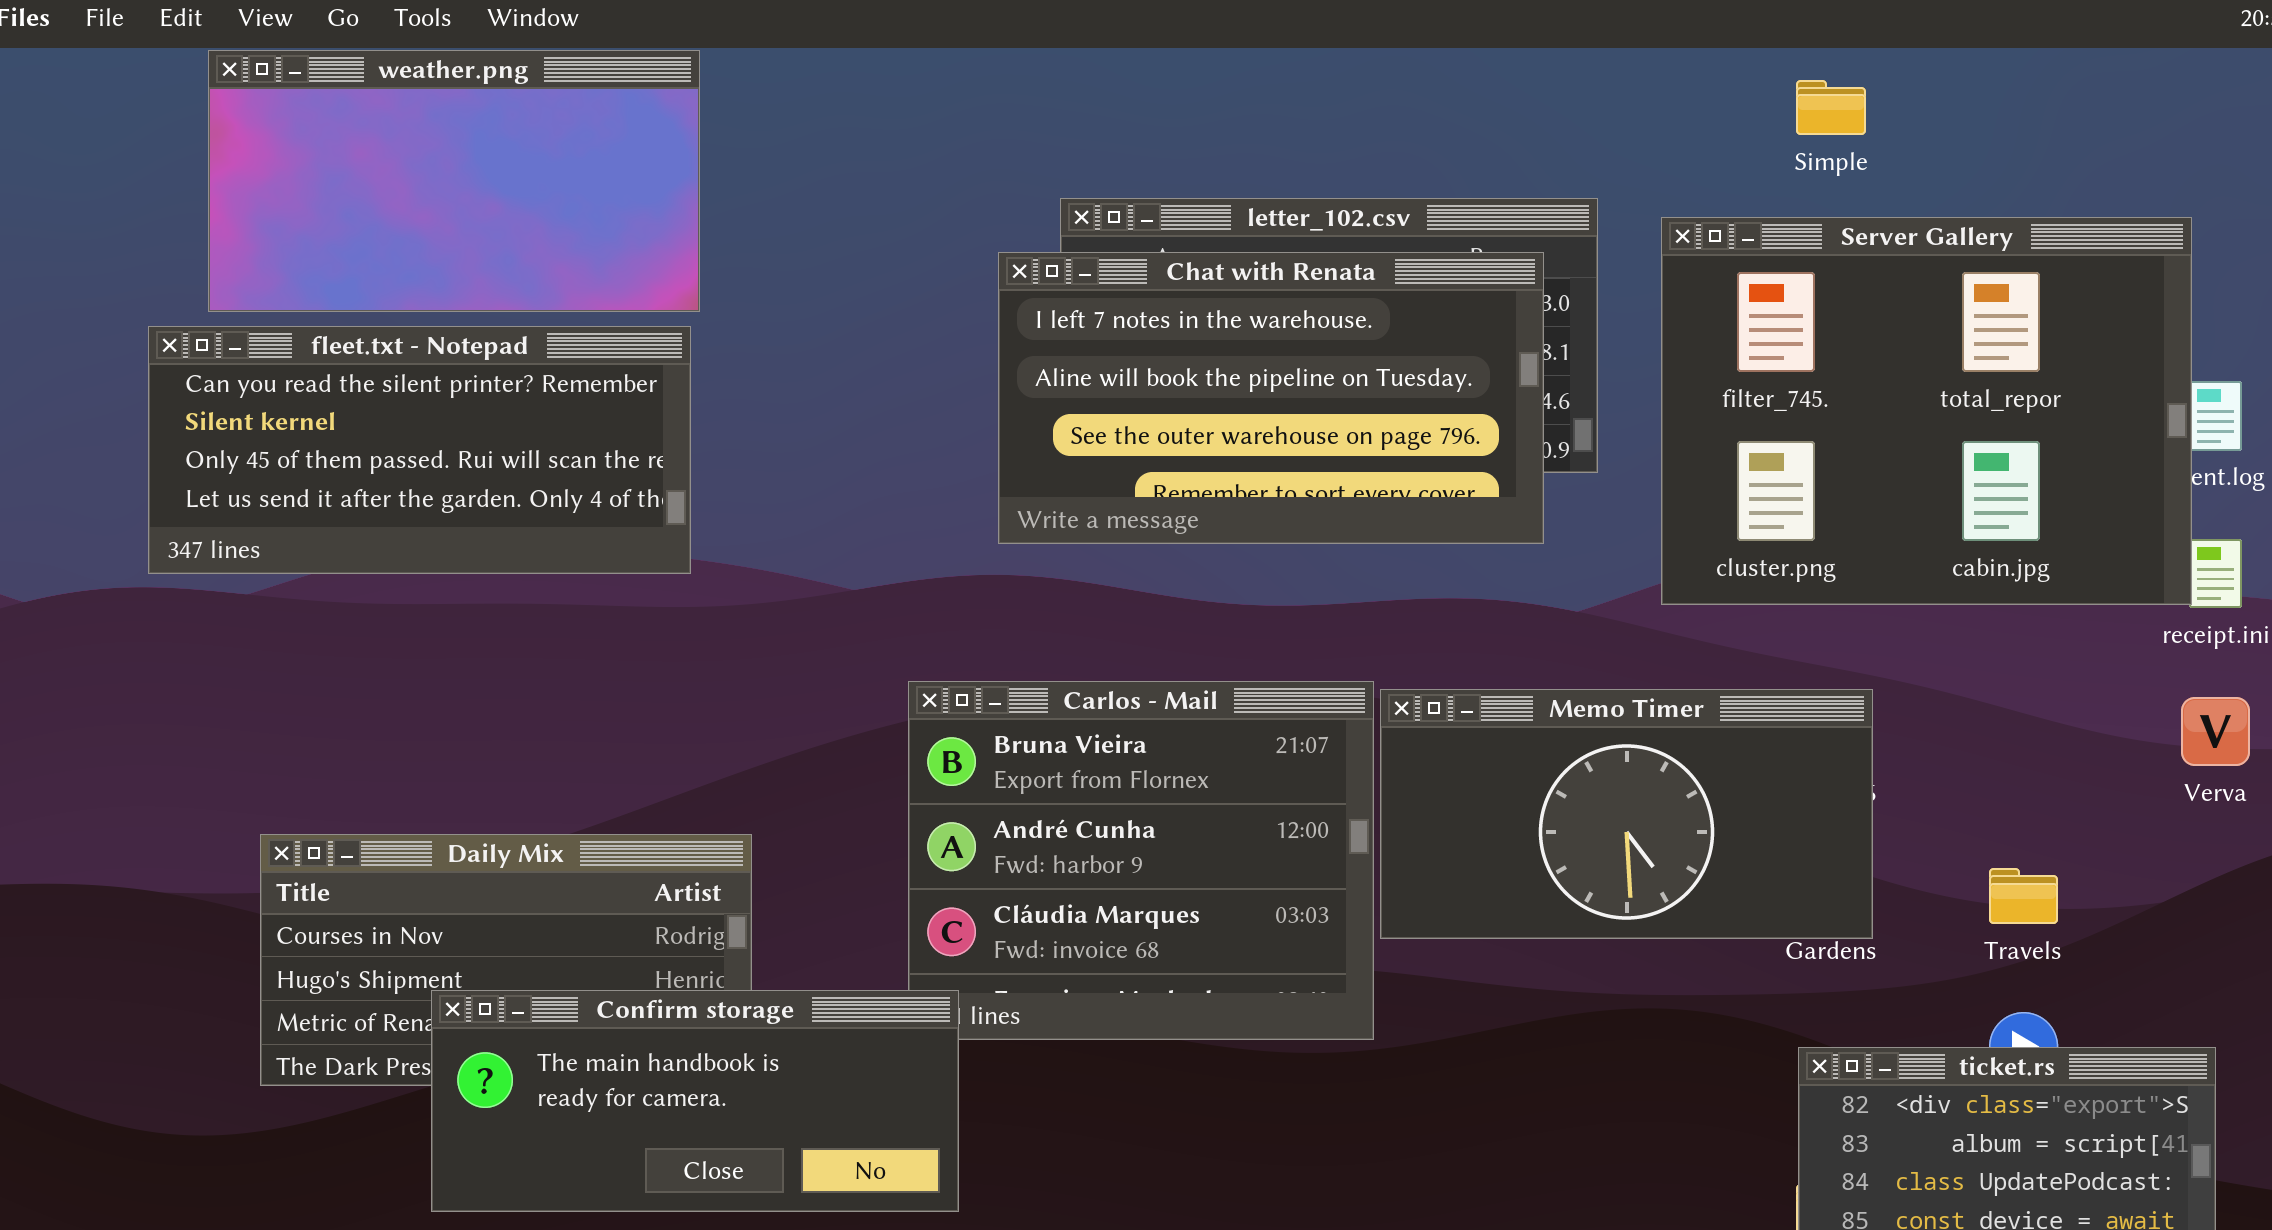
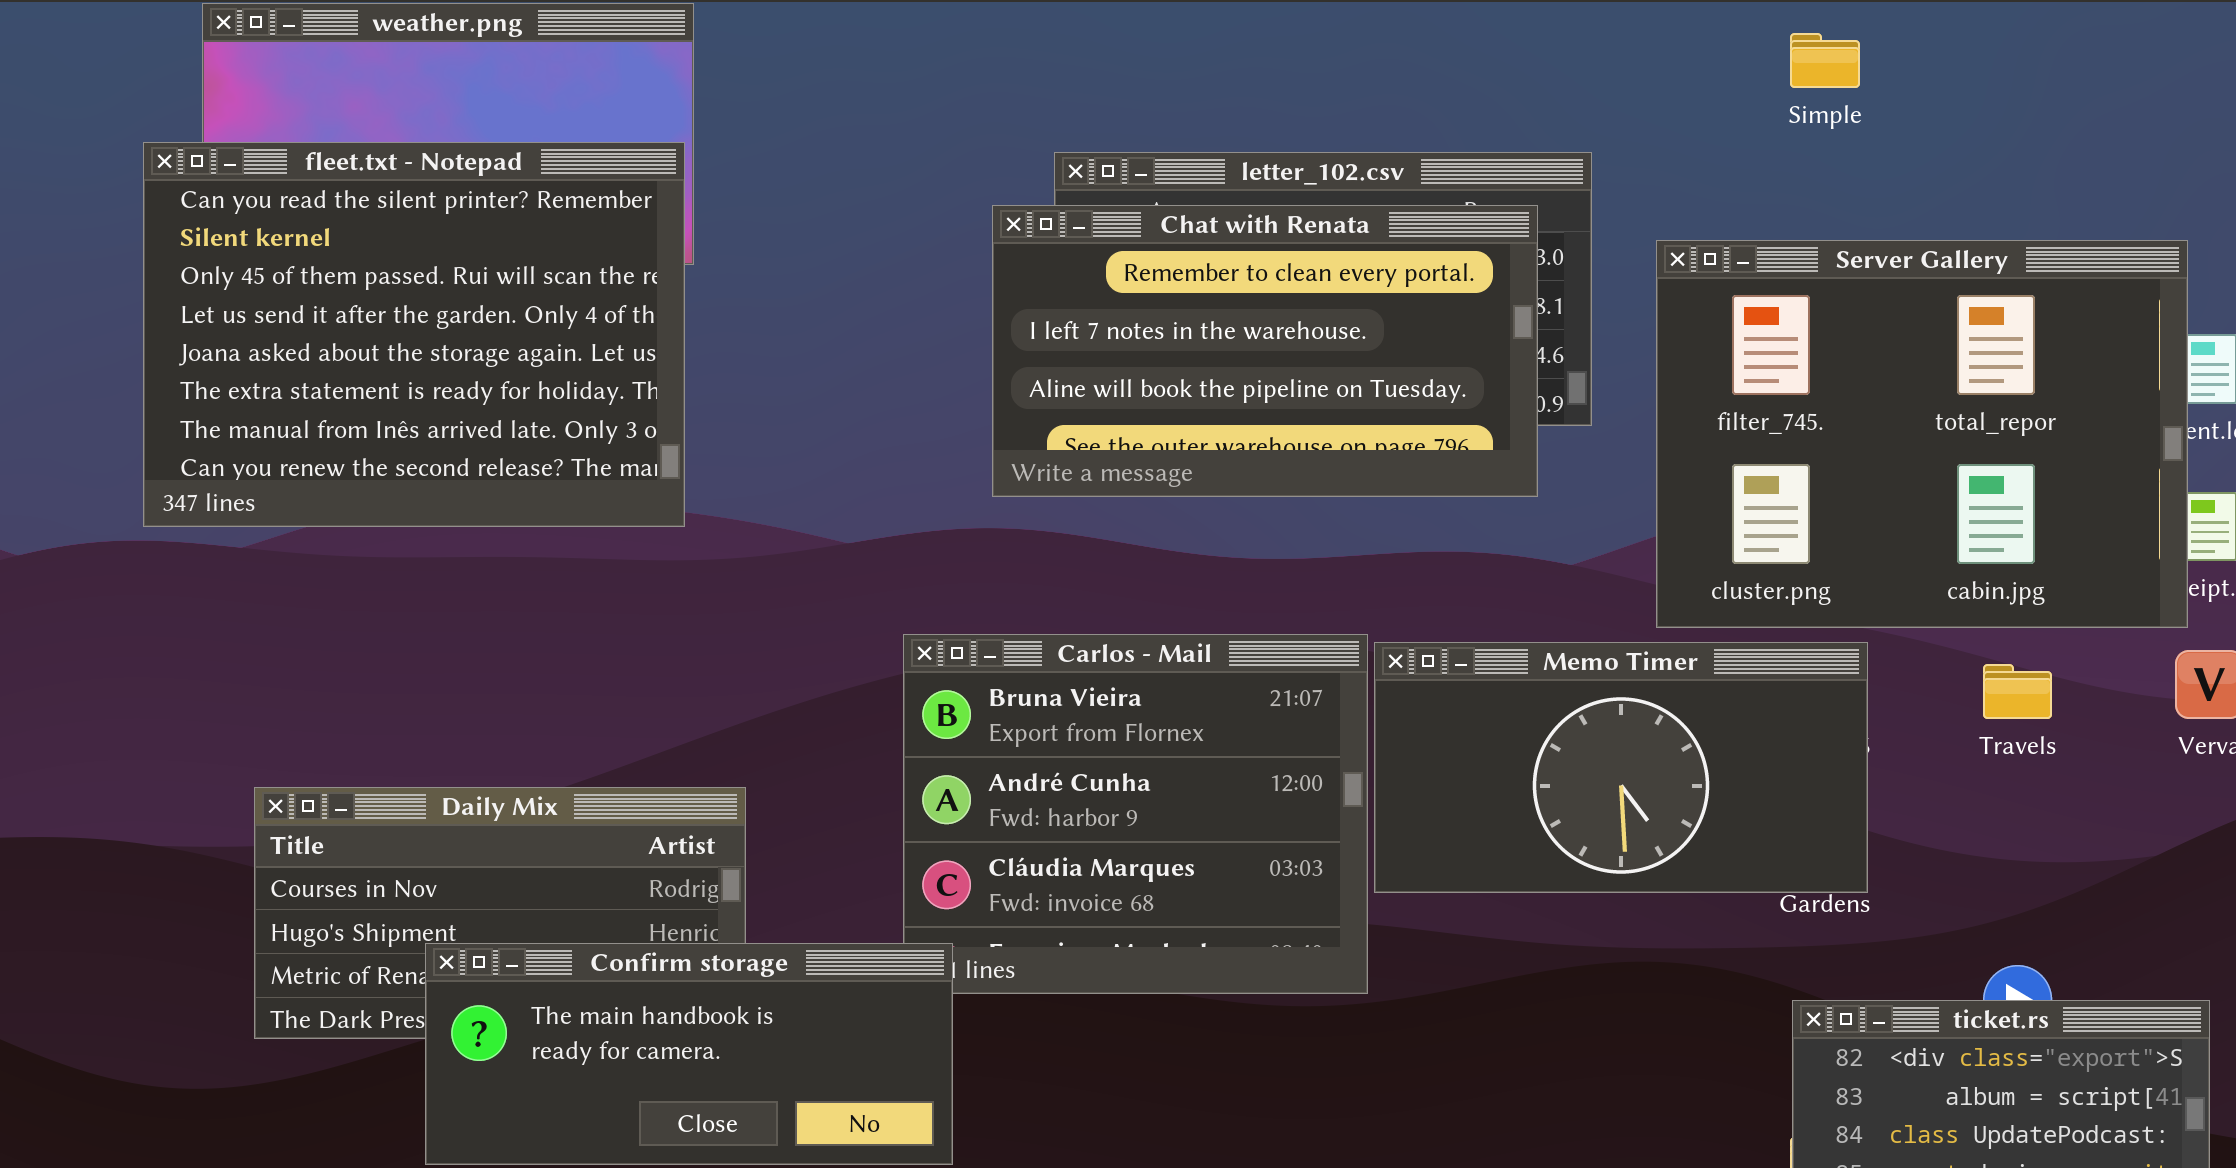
Server Gallery: [1661,217,2192,605] -> [1656,240,2188,628], moved
Chat with Renata: [998,252,1544,544] -> [992,205,1538,497], scrolled up 1 row
fleet.txt - Notepad: [148,326,691,574] -> [143,142,685,527], resized
Travels: [1989,868,2058,924] -> [1983,664,2052,719], moved

